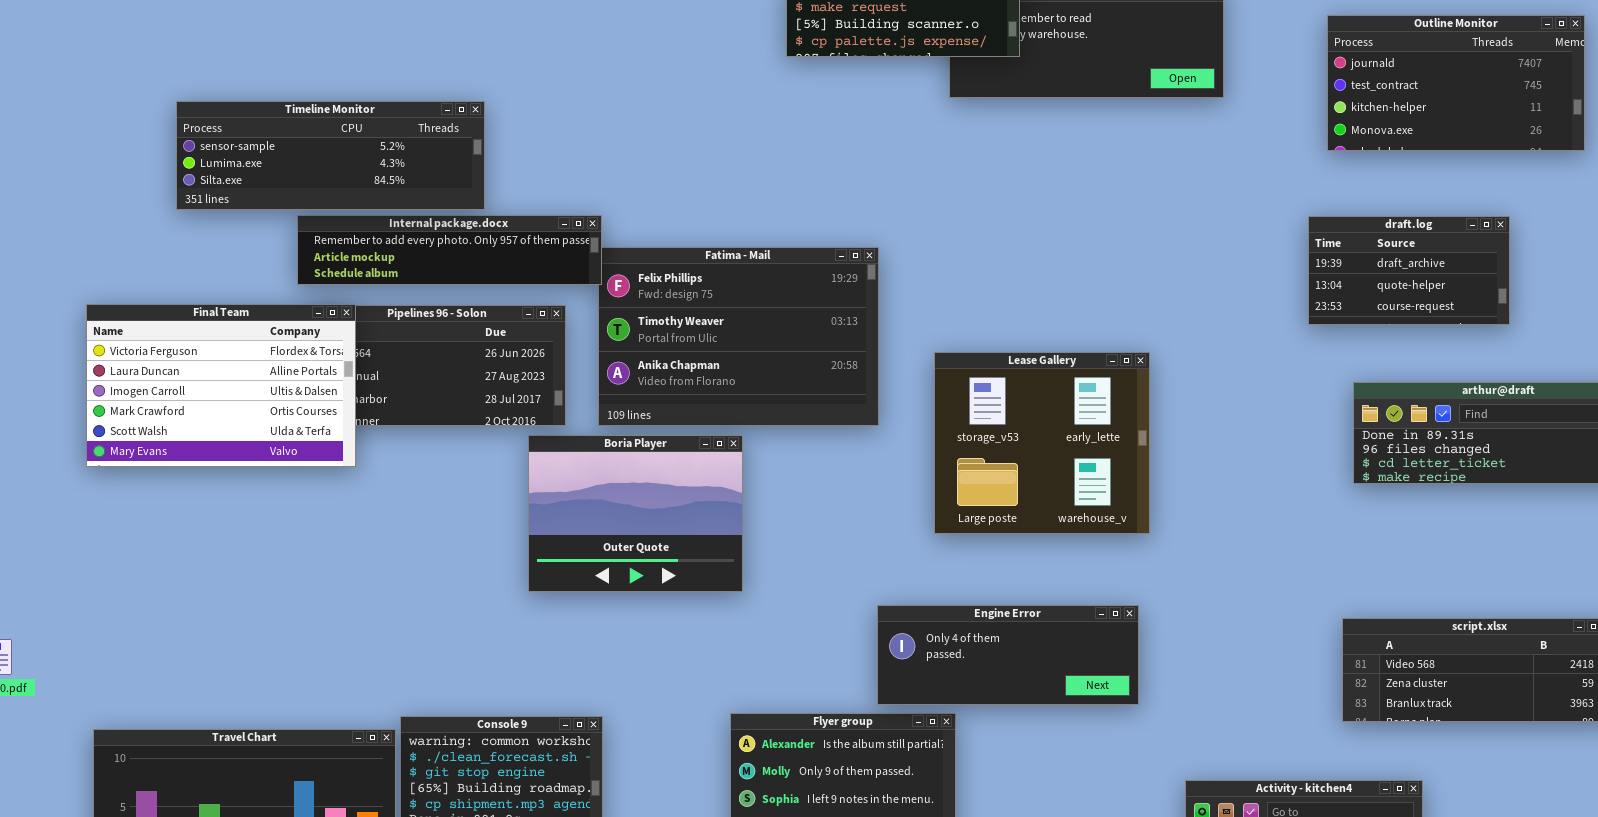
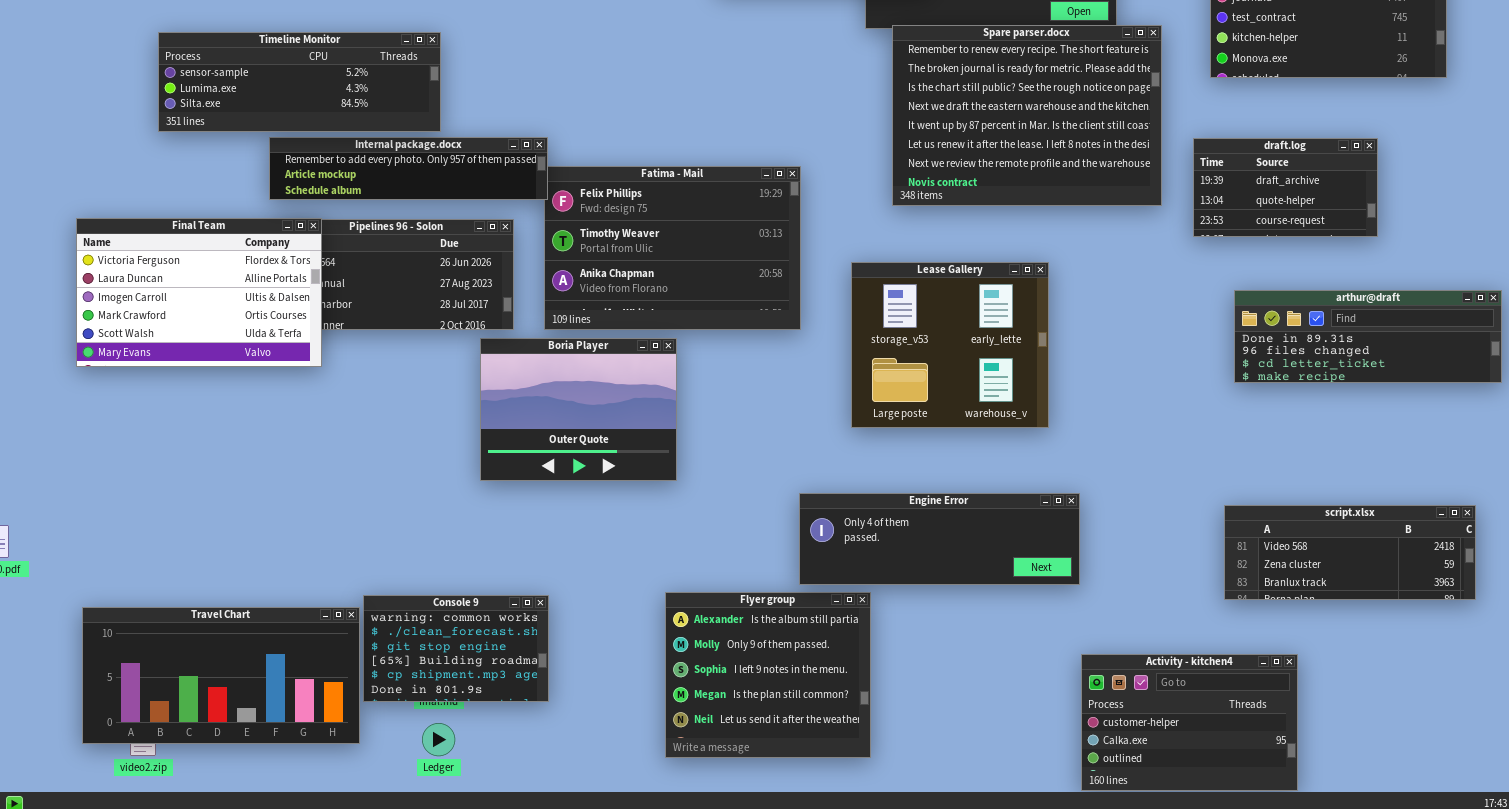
Spare parser.docx: none -> [892,25,1162,206], opened
Engine Error: [877,605,1139,705] -> [799,493,1080,585], resized

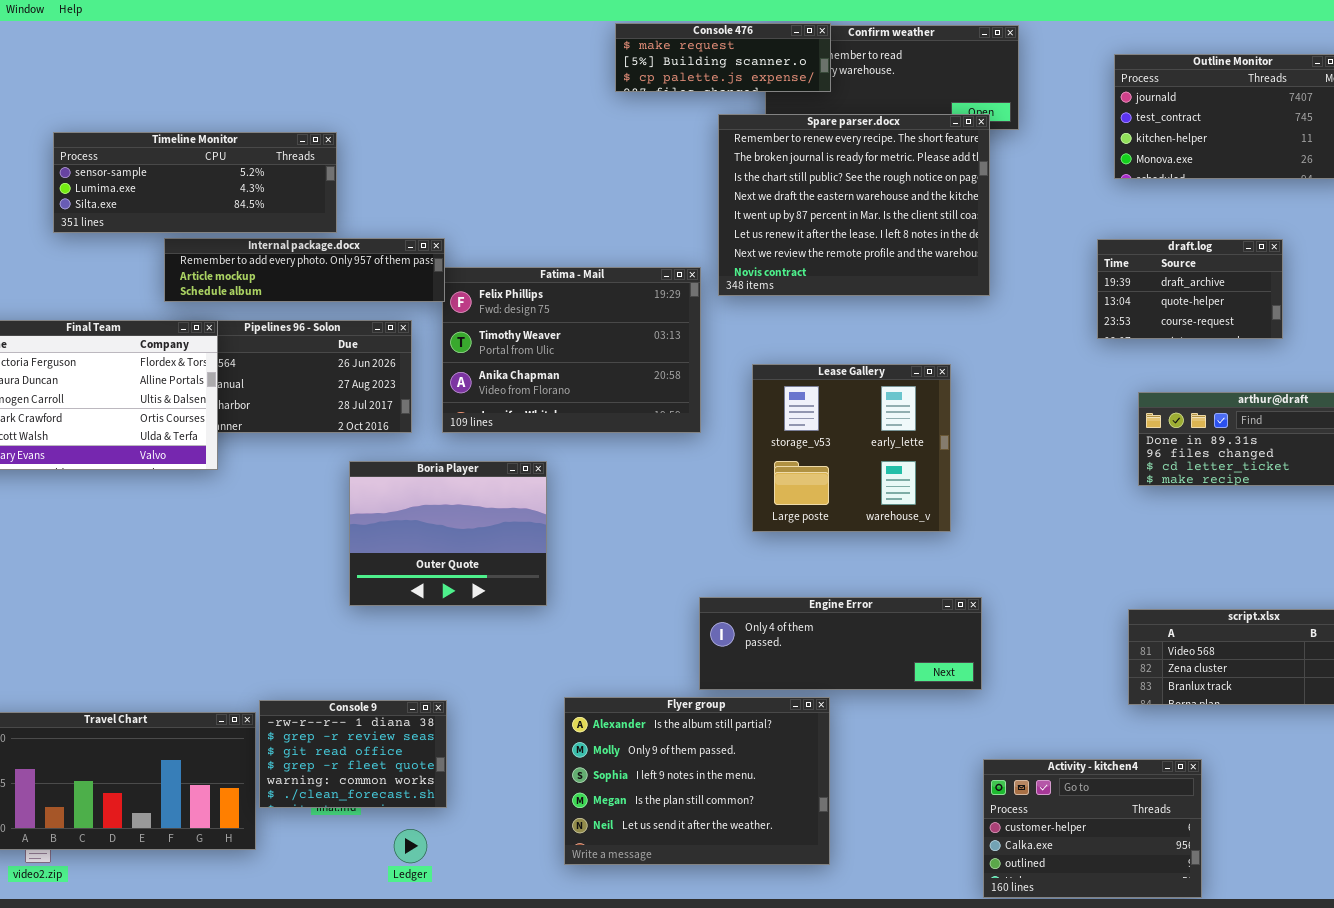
Spare parser.docx: [892,25,1162,206] -> [718,114,990,296], moved
Boria Player: [480,338,677,481] -> [349,461,547,606], moved
Flyer group: [665,592,871,758] -> [564,697,830,865], resized
Console 9: [363,595,549,702] -> [259,700,447,808], scrolled up 4 rows
Ledger: [422,723,455,756] -> [394,829,427,863], moved

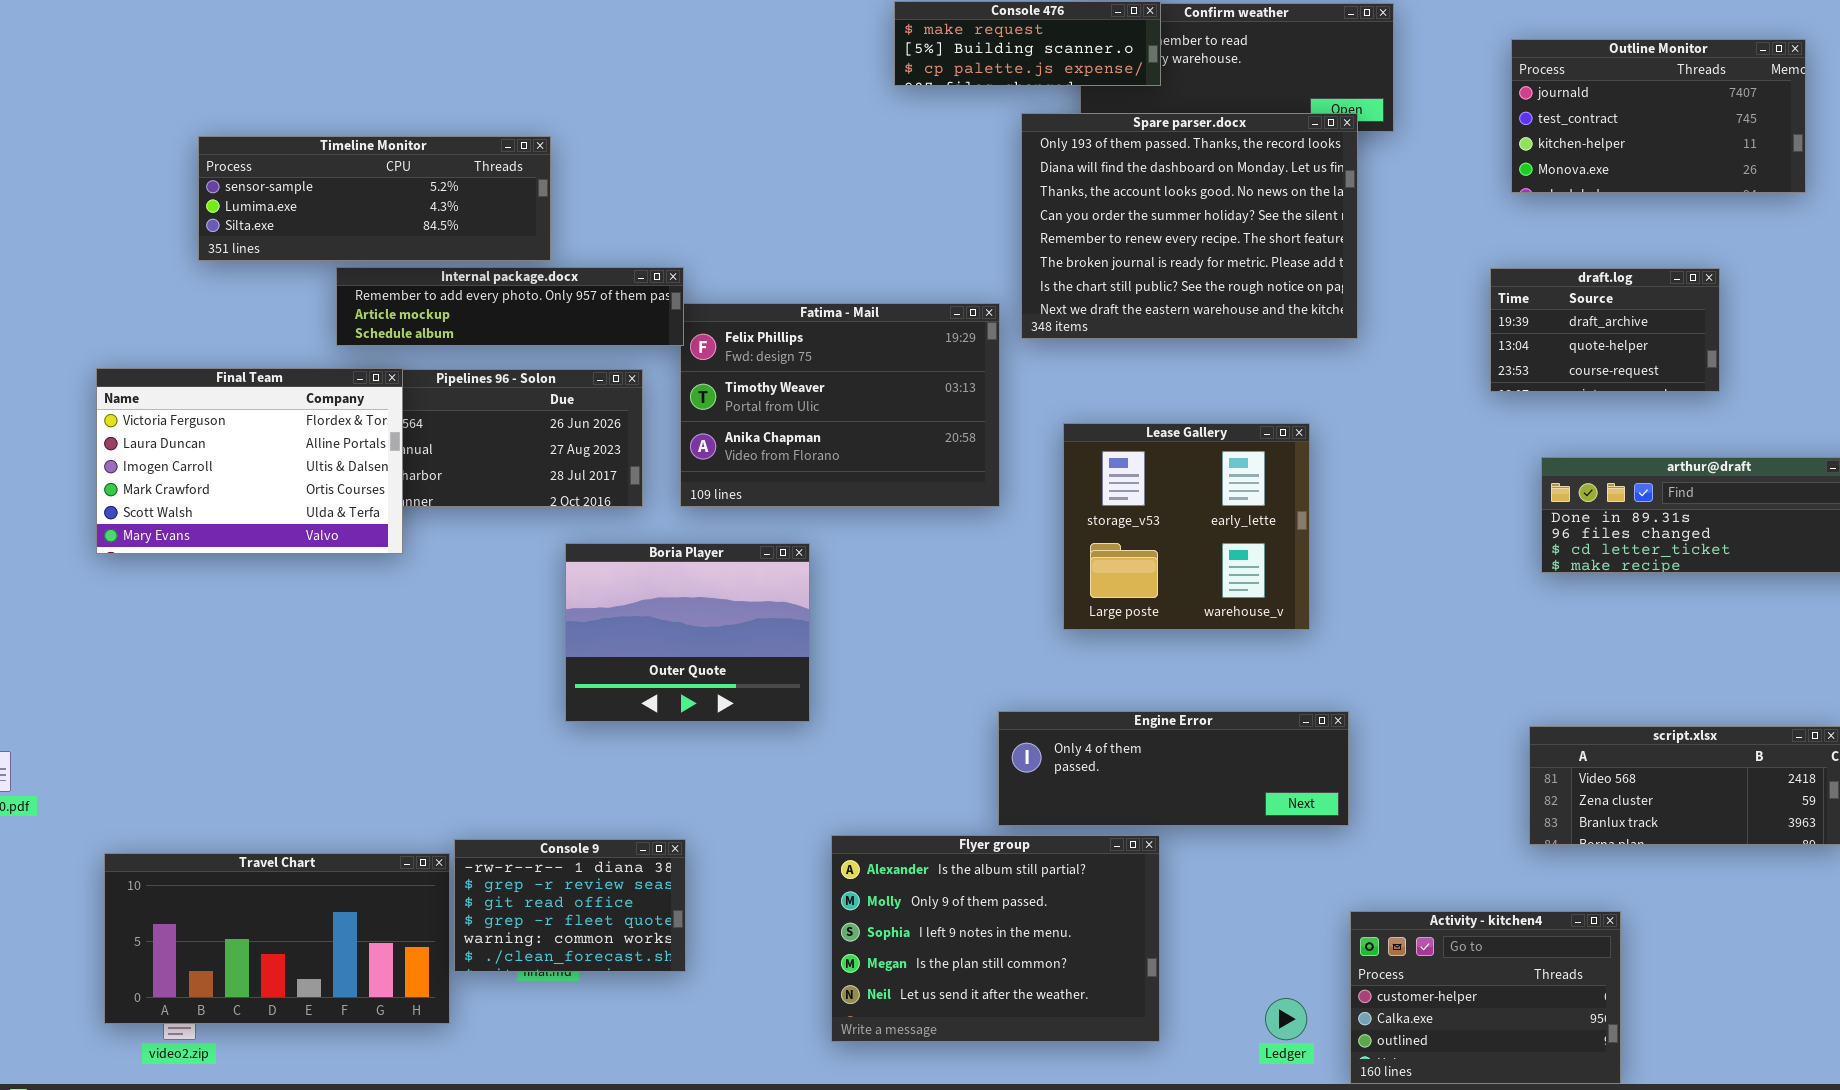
Spare parser.docx: [718,114,990,296] -> [1021,113,1358,339], scrolled up 4 rows
Ledger: [394,829,427,863] -> [1265,998,1307,1040], moved

